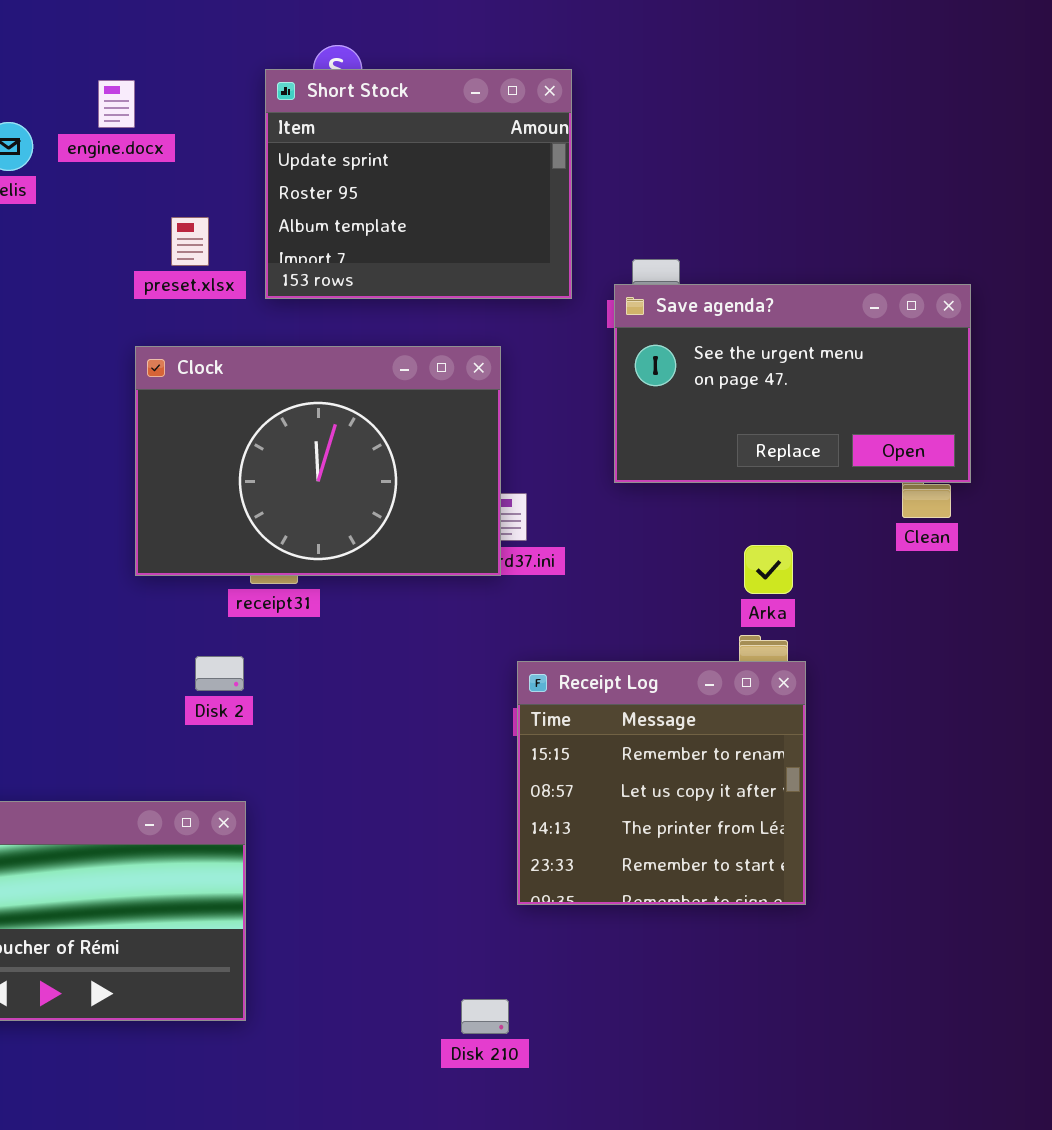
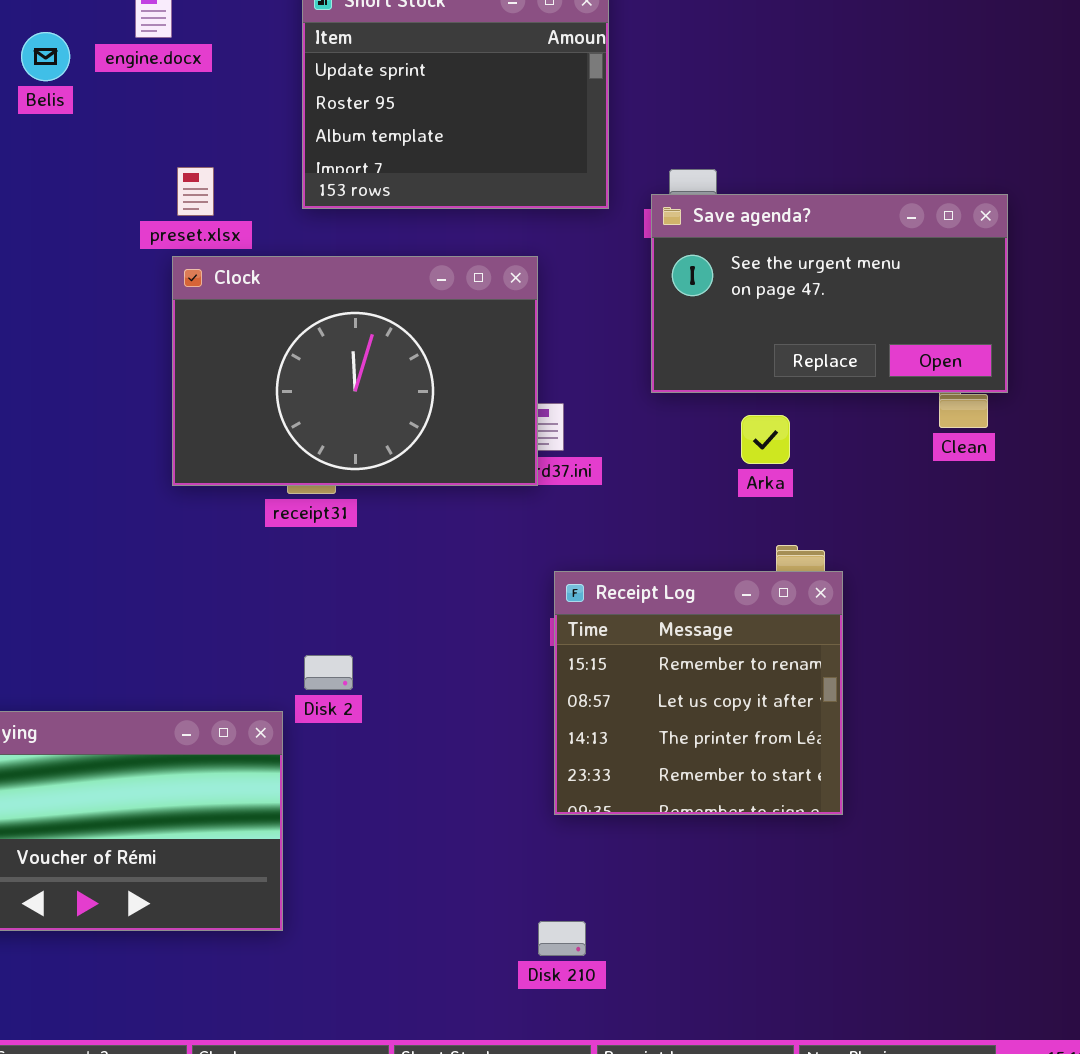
preset.xlsx: [171,217,209,266] -> [177,167,214,216], moved
Arka: [744,545,793,594] -> [741,415,790,464], moved
Disk 2: [195,656,244,691] -> [304,655,353,690], moved
Disk 210: [461,999,509,1034] -> [538,921,586,956], moved

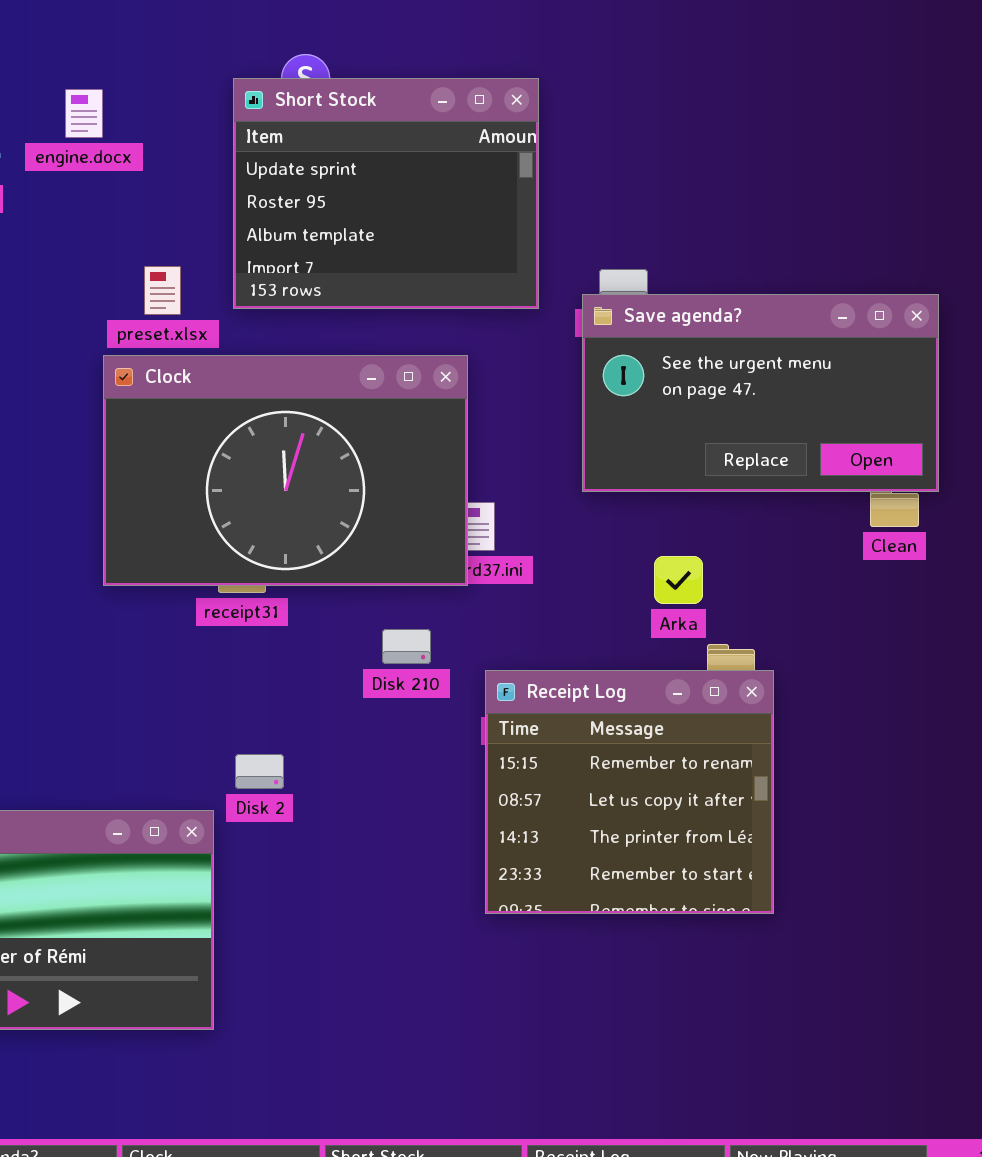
preset.xlsx: [177,167,214,216] -> [144,266,181,315], moved
Arka: [741,415,790,464] -> [654,556,703,604], moved
Disk 210: [538,921,586,956] -> [382,629,431,664], moved

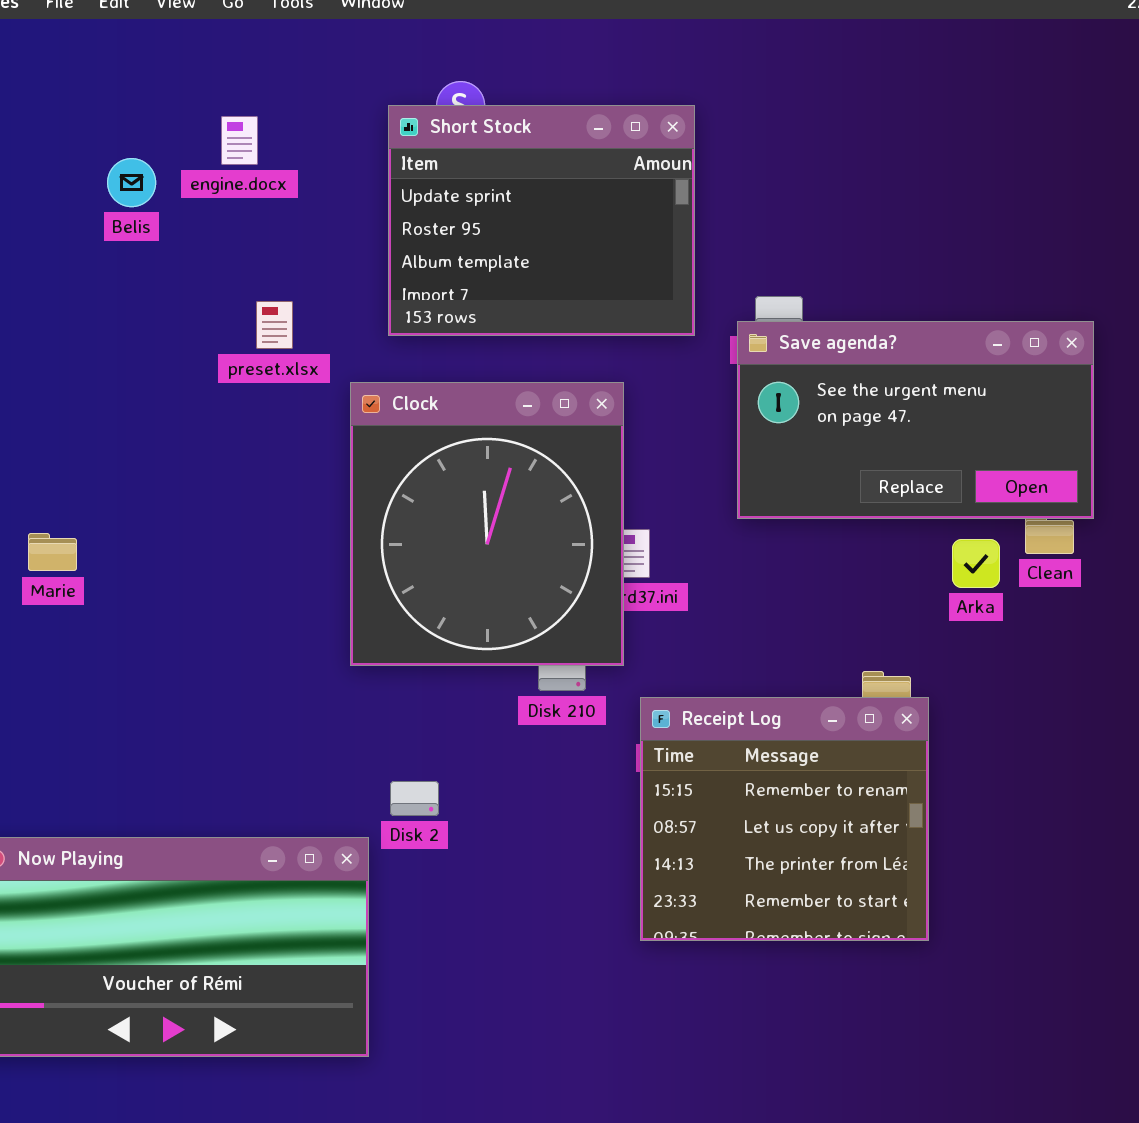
preset.xlsx: [144,266,181,315] -> [256,301,293,349], moved
Clock: [103,355,468,586] -> [350,382,624,666], resized
Arka: [654,556,703,604] -> [952,539,1000,588], moved

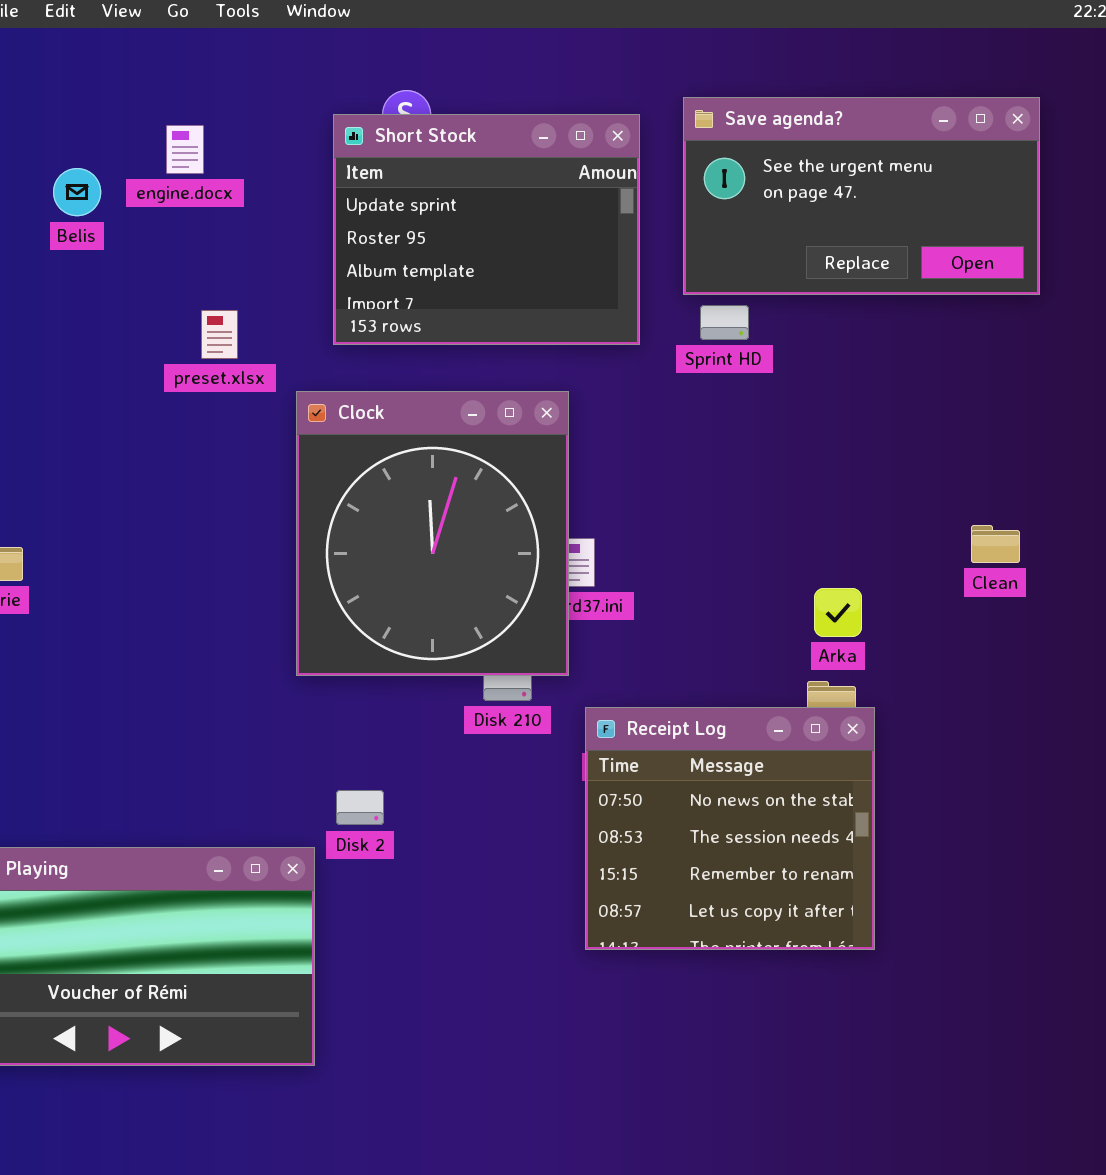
Save agenda?: [737,321,1094,519] -> [683,97,1040,295], moved
Arka: [952,539,1000,588] -> [814,588,862,637], moved
Receipt Log: [640,697,929,941] -> [585,707,875,950], scrolled up 2 rows

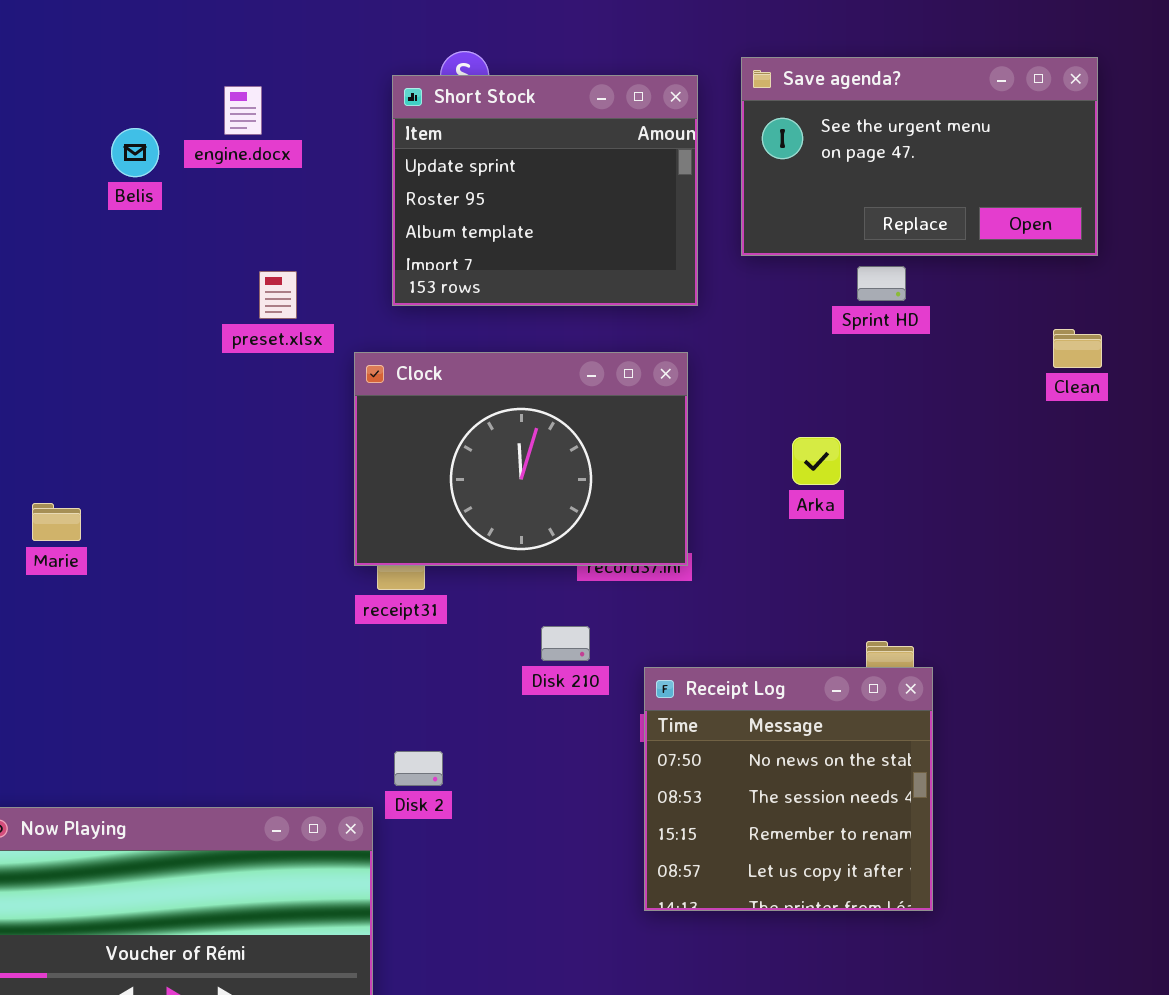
Sprint HD: [700,305,749,340] -> [857,266,906,301], moved
Clock: [296,391,569,676] -> [354,352,688,566], resized
Clean: [971,525,1020,563] -> [1053,329,1102,368], moved
Arka: [814,588,862,637] -> [792,437,841,485], moved

